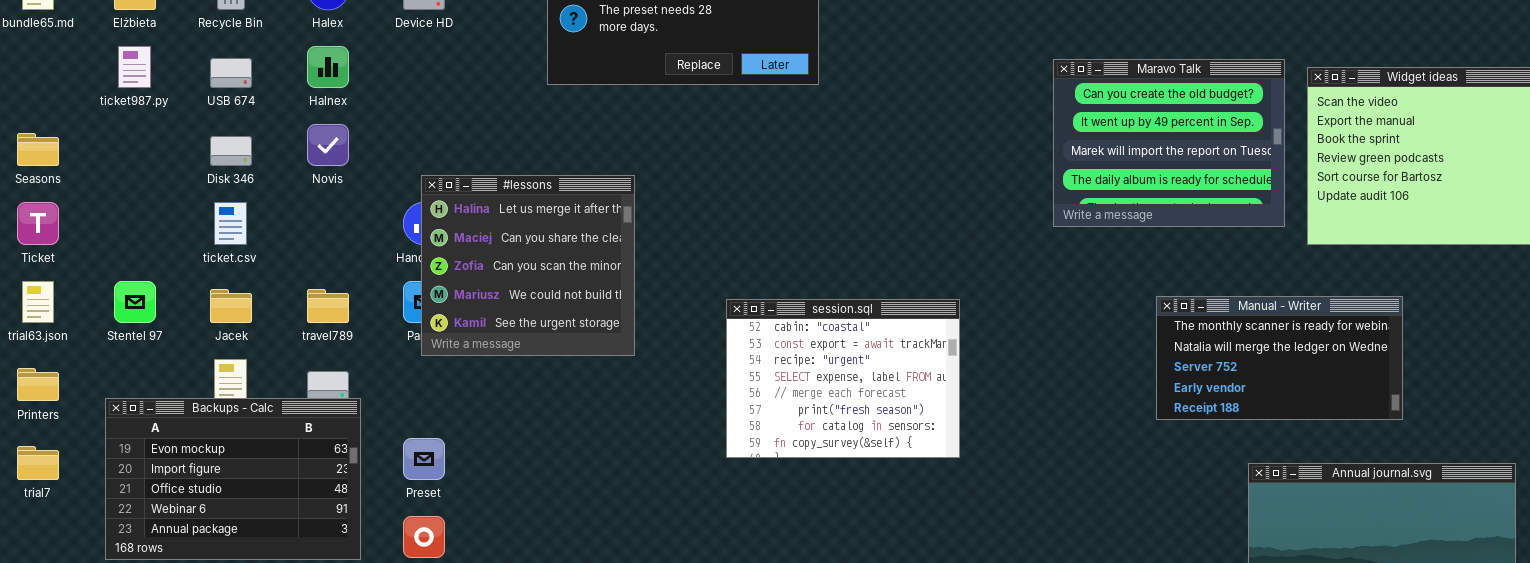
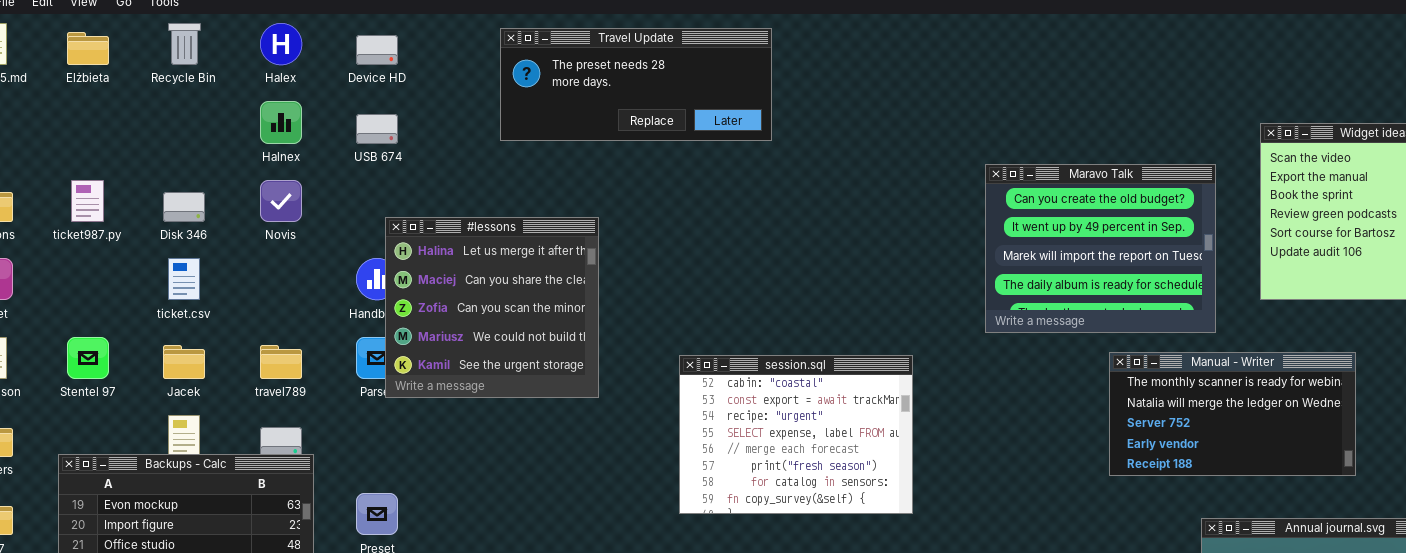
ticket987.py: [118,46,151,88] -> [71,180,104,222], moved
USB 674: [210,58,252,88] -> [356,114,398,144], moved
Maravo Talk: [1053,59,1285,227] -> [985,164,1216,333], moved
#lessons: [421,175,635,356] -> [385,217,599,398], moved

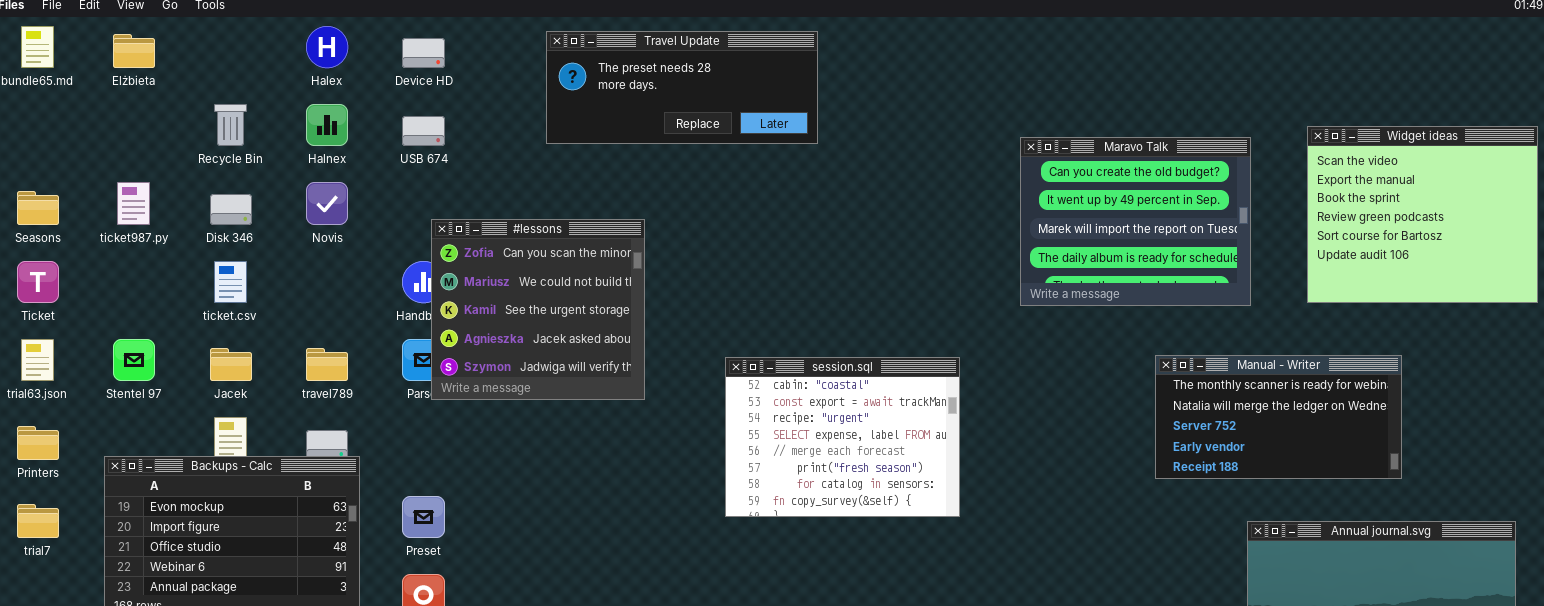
Recycle Bin: [168,23,201,65] -> [214,104,247,146], moved
Maravo Talk: [985,164,1216,333] -> [1020,137,1251,306], moved
#lessons: [385,217,599,398] -> [431,219,645,400], scrolled down 2 rows

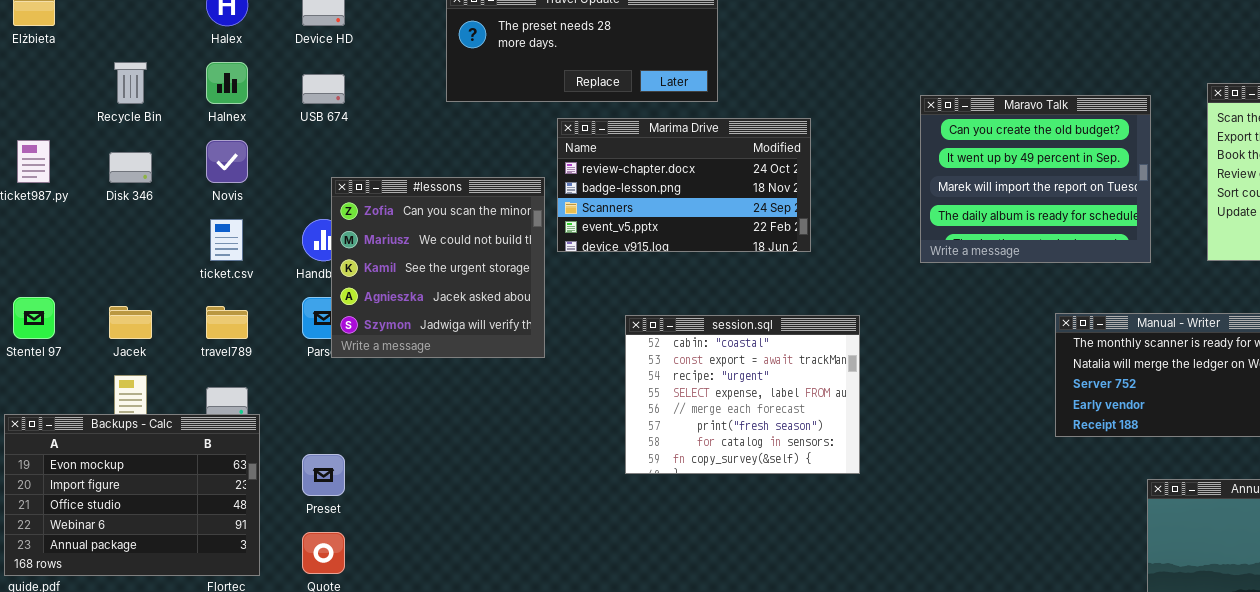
Marima Drive: none -> [557,118,811,252], opened
ticket.csv: [214,261,247,303] -> [210,219,243,261], moved

